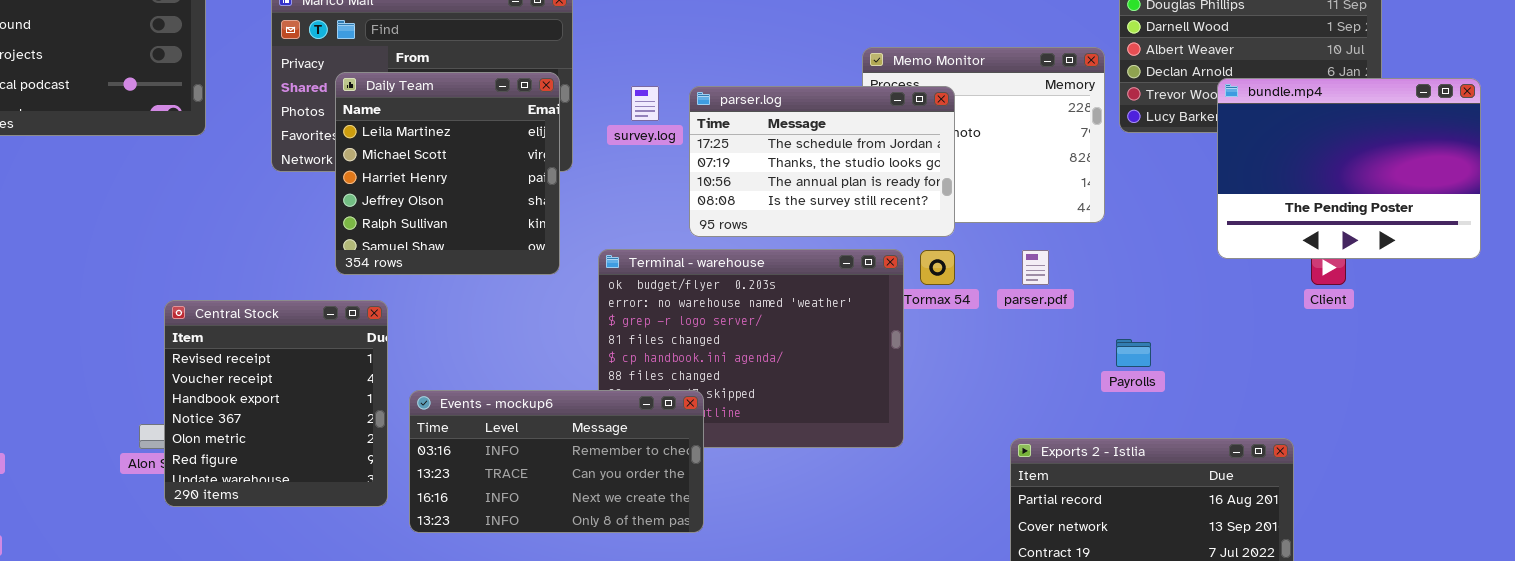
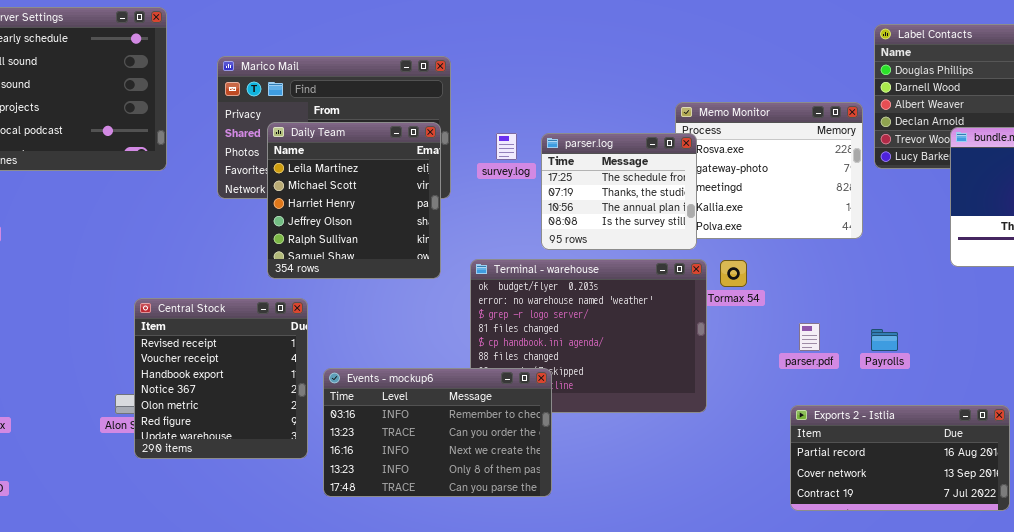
parser.log: [689,86,955,237] -> [541,133,697,250], resized
parser.pdf: [1022,250,1049,285] -> [799,323,820,351], moved
Events - mockup6: [409,390,704,533] -> [323,368,552,497], resized

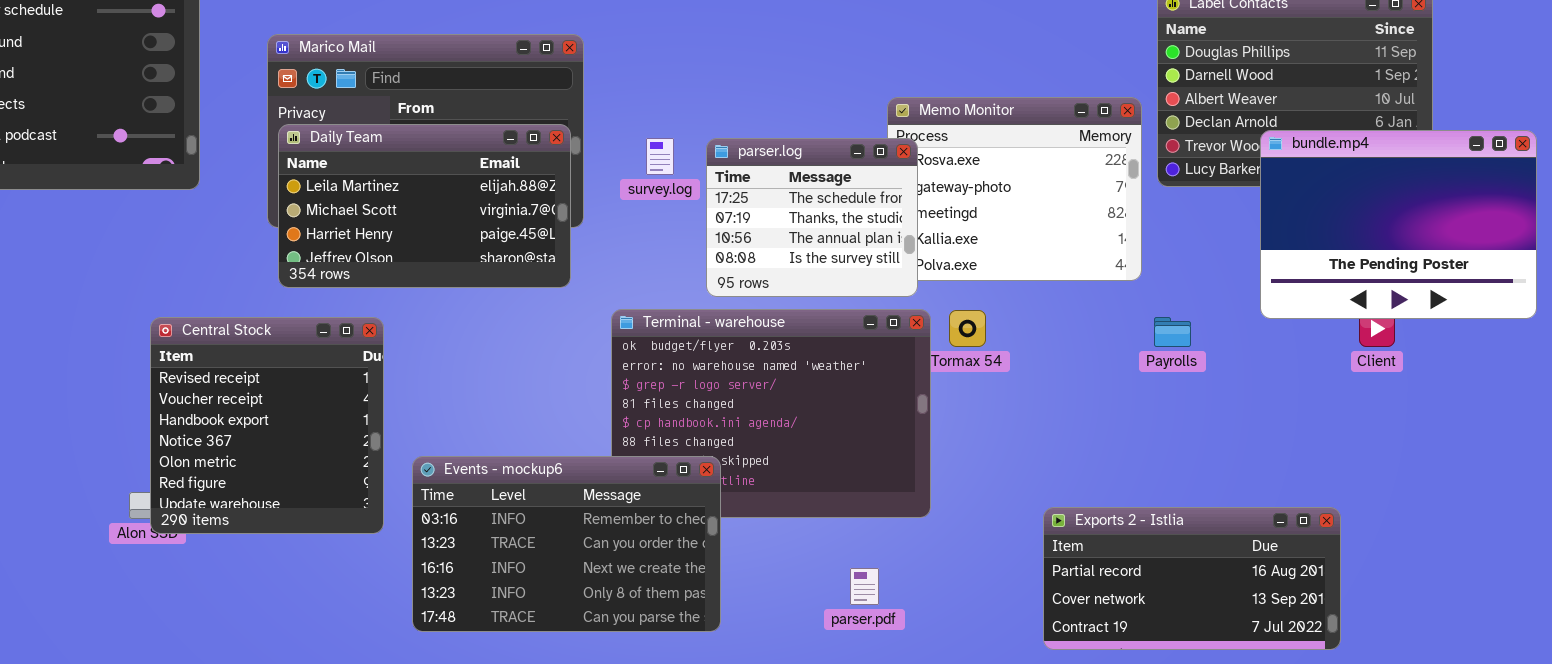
Daily Team: [267,122,441,279] -> [278,124,571,288], resized
Central Stock: [134,298,308,459] -> [150,317,384,534], moved
parser.pdf: [799,323,820,351] -> [850,568,879,605], moved
Payrolls: [871,329,898,351] -> [1154,317,1191,347], moved

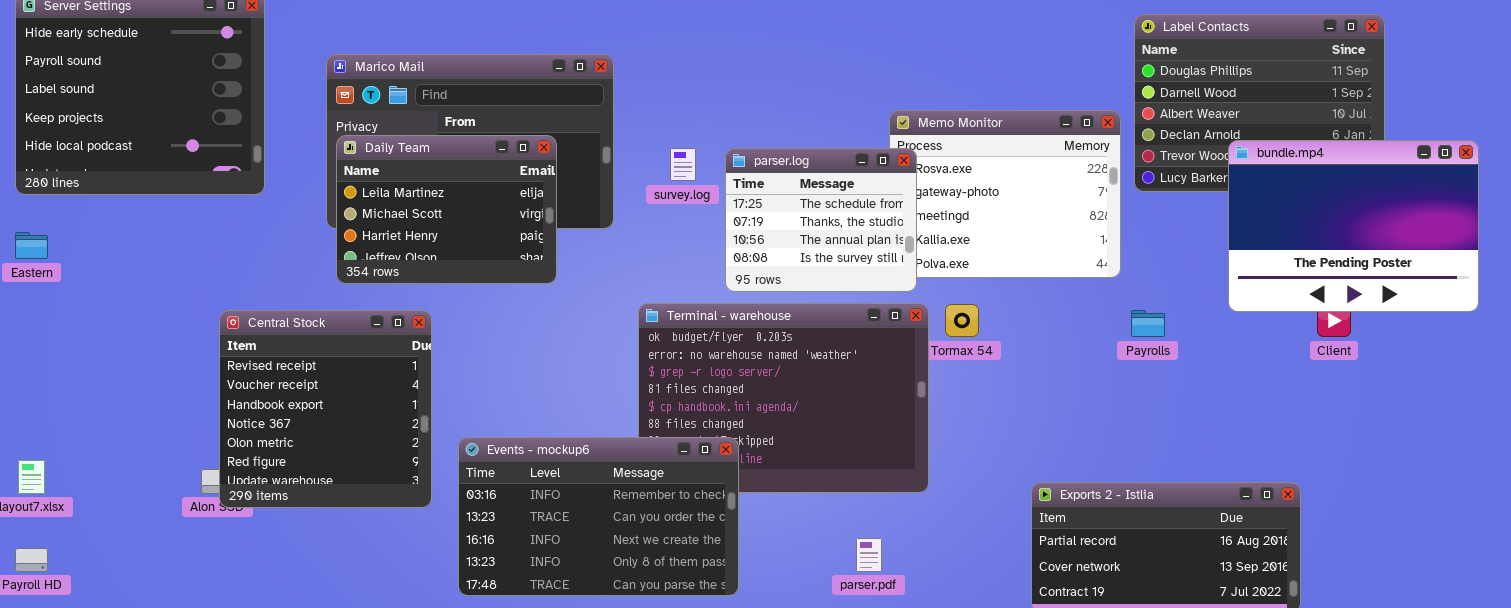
Daily Team: [278,124,571,288] -> [336,135,557,284], resized

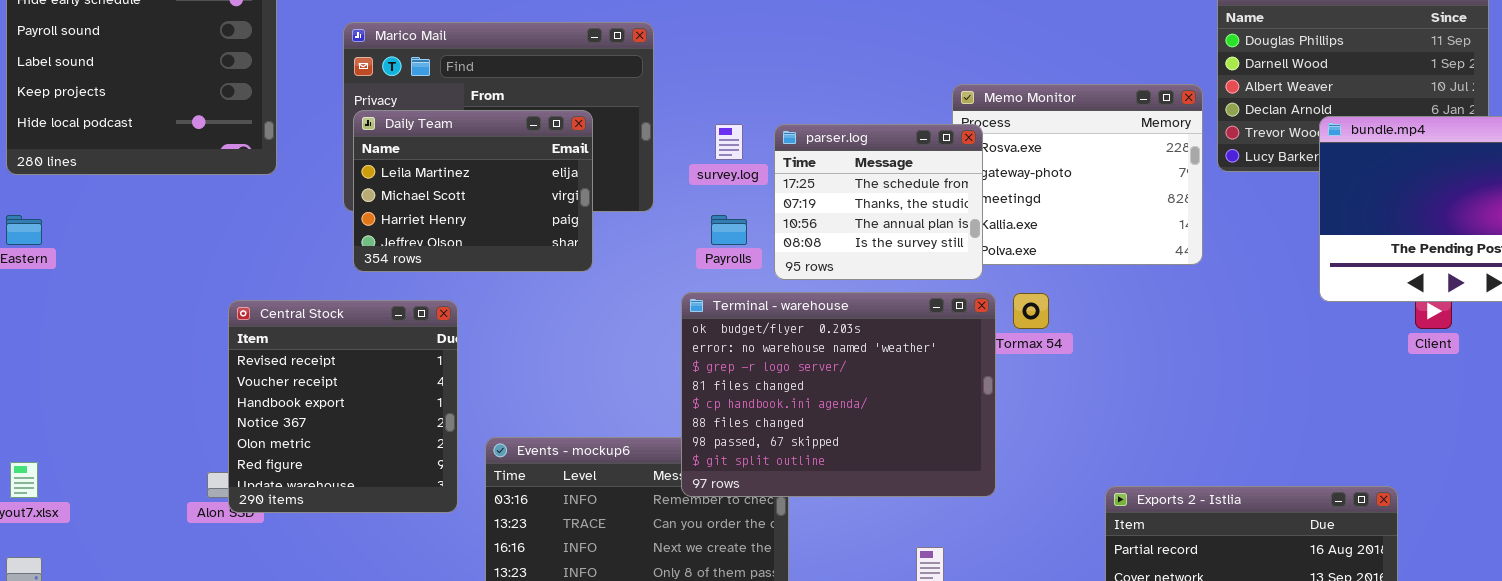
Terminal - warehouse: [638,303,929,493] -> [681,292,996,497], raised
Payrolls: [1131,310,1165,337] -> [711,215,747,245], moved

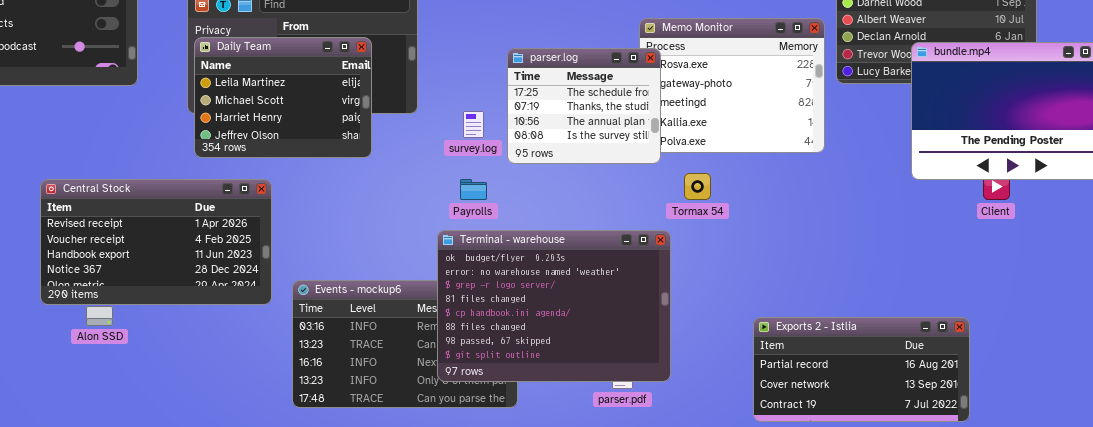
survey.log: [715,124,743,160] -> [463,111,484,138], moved
Payrolls: [711,215,747,245] -> [460,179,487,200], moved
Terminal - warehouse: [681,292,996,497] -> [437,230,671,382], moved
Central Stock: [228,300,458,513] -> [40,179,272,305], resized

